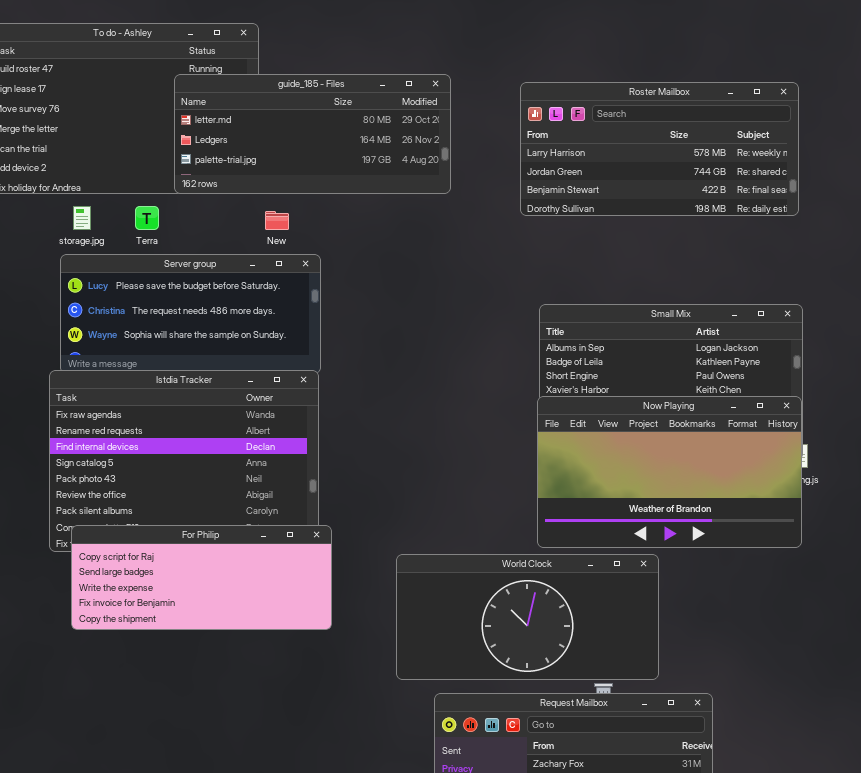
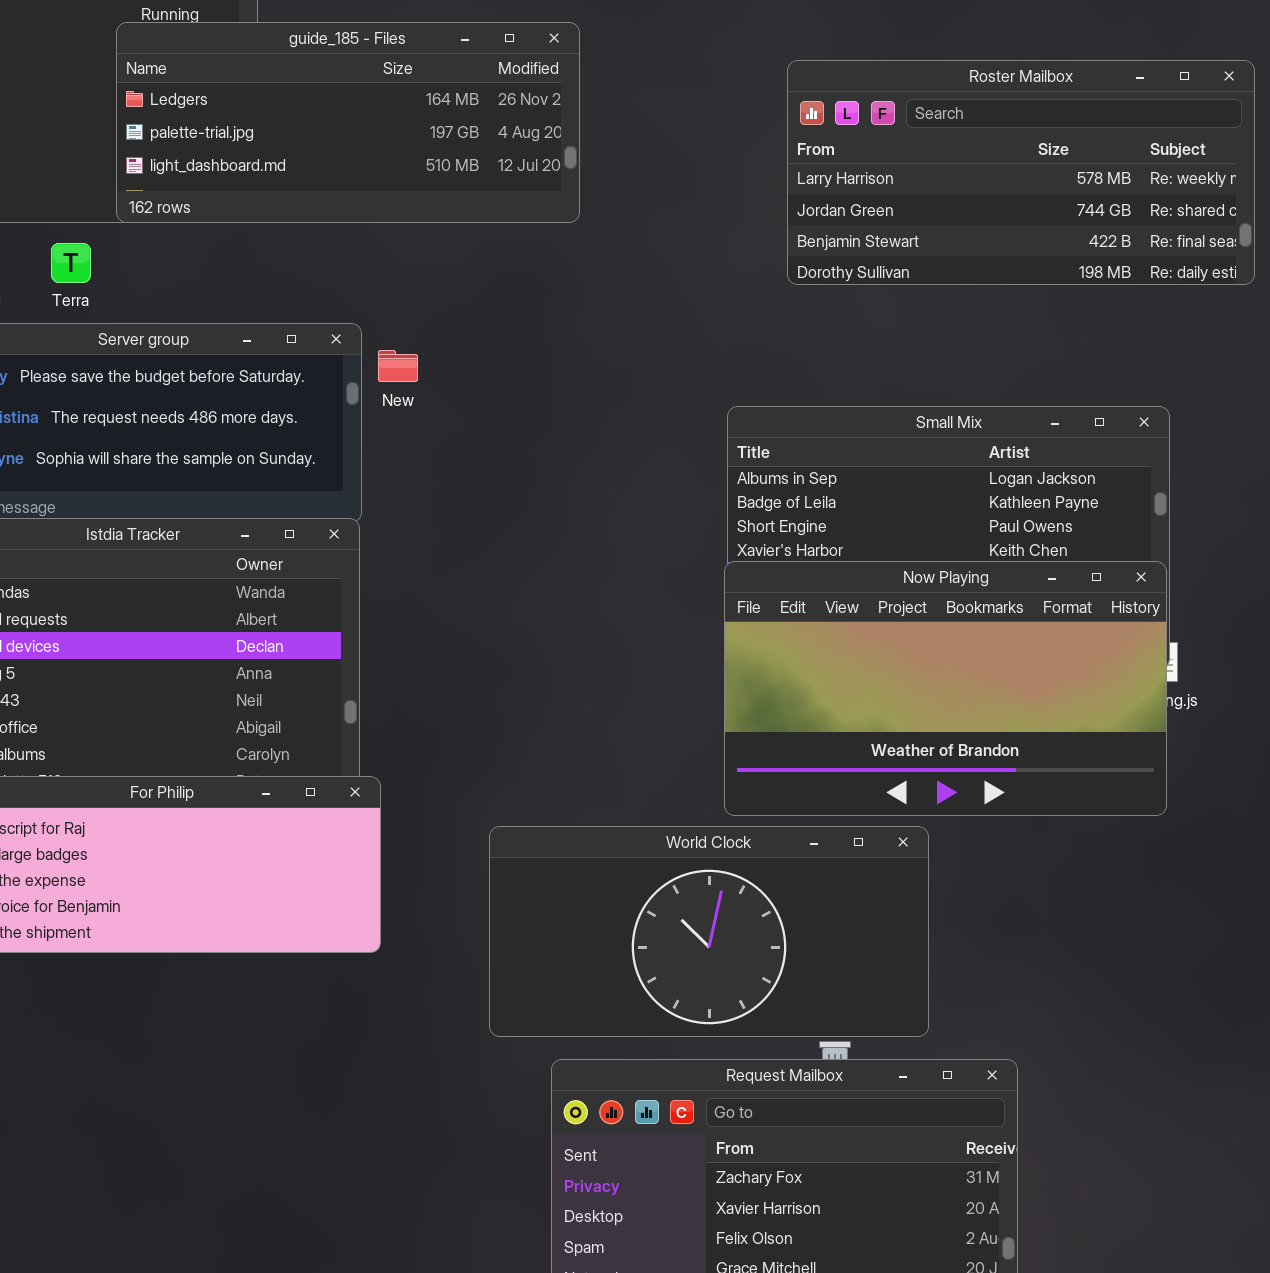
guide_185 - Files: [174,74,451,194] -> [116,22,580,223], scrolled down 1 row
Roster Mailbox: [520,82,799,216] -> [787,60,1255,285], moved
New: [265,211,289,230] -> [378,350,418,382], moved

